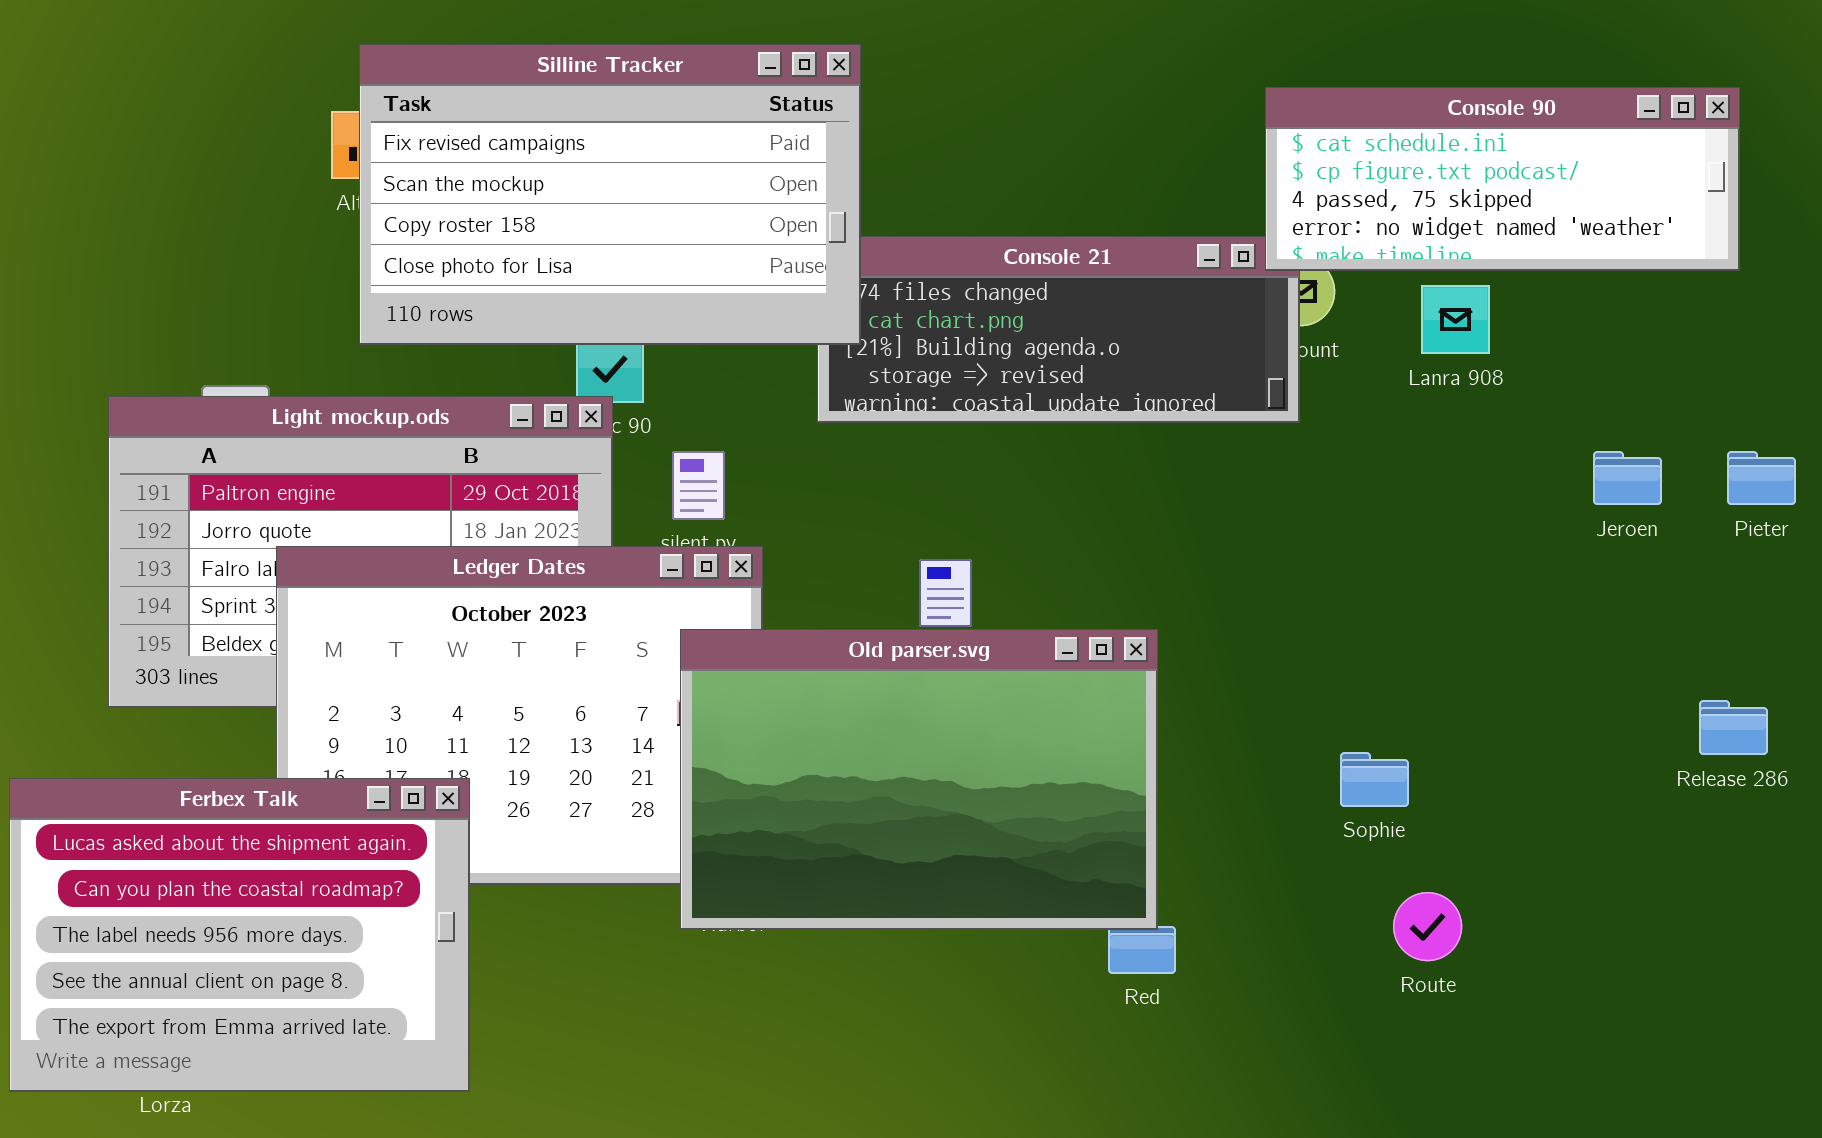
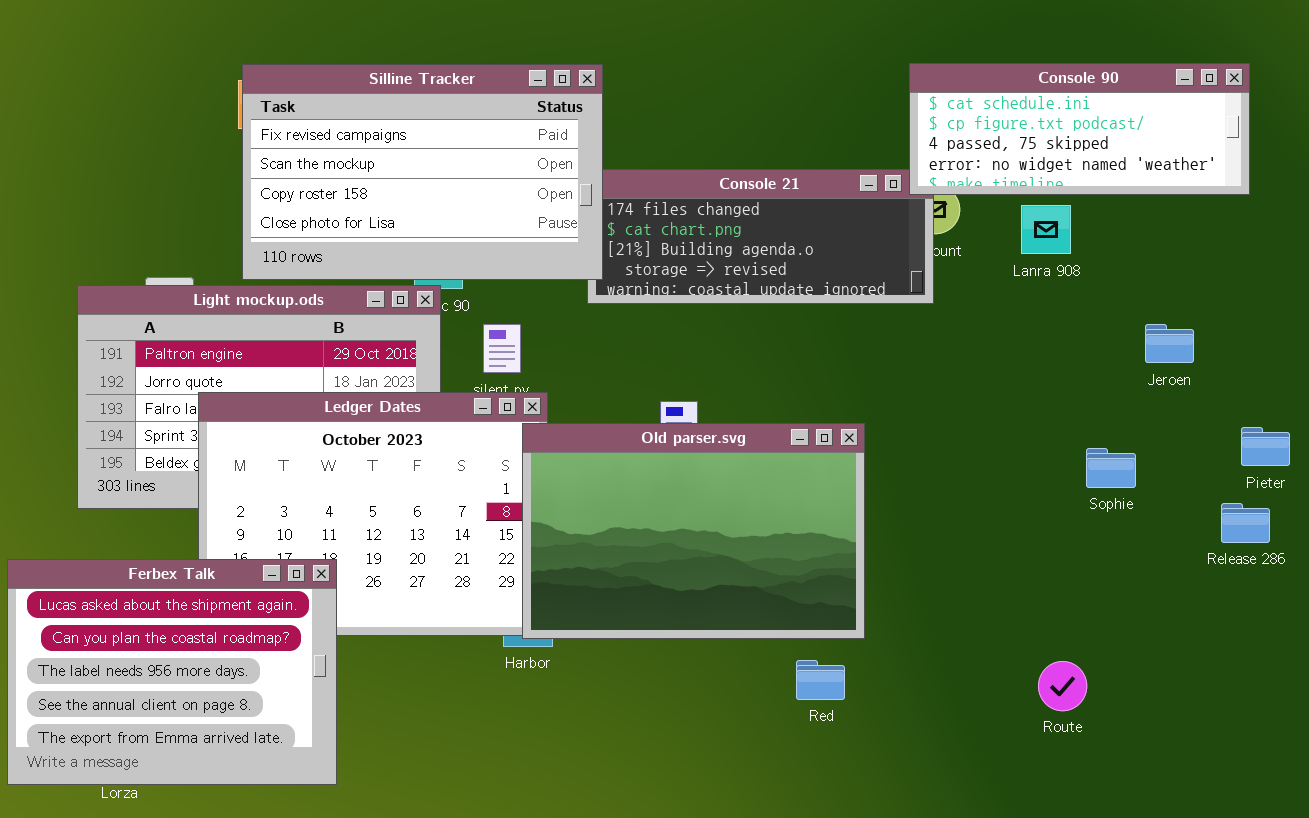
Silline Tracker: [359,44,861,345] -> [242,64,603,280], moved
Pieter: [1727,451,1796,505] -> [1241,427,1290,466], moved
Old parser.svg: [680,629,1158,930] -> [522,423,865,639], moved
Sophie: [1340,752,1409,807] -> [1086,448,1136,488], moved
Route: [1393,892,1462,961] -> [1038,661,1087,711], moved

